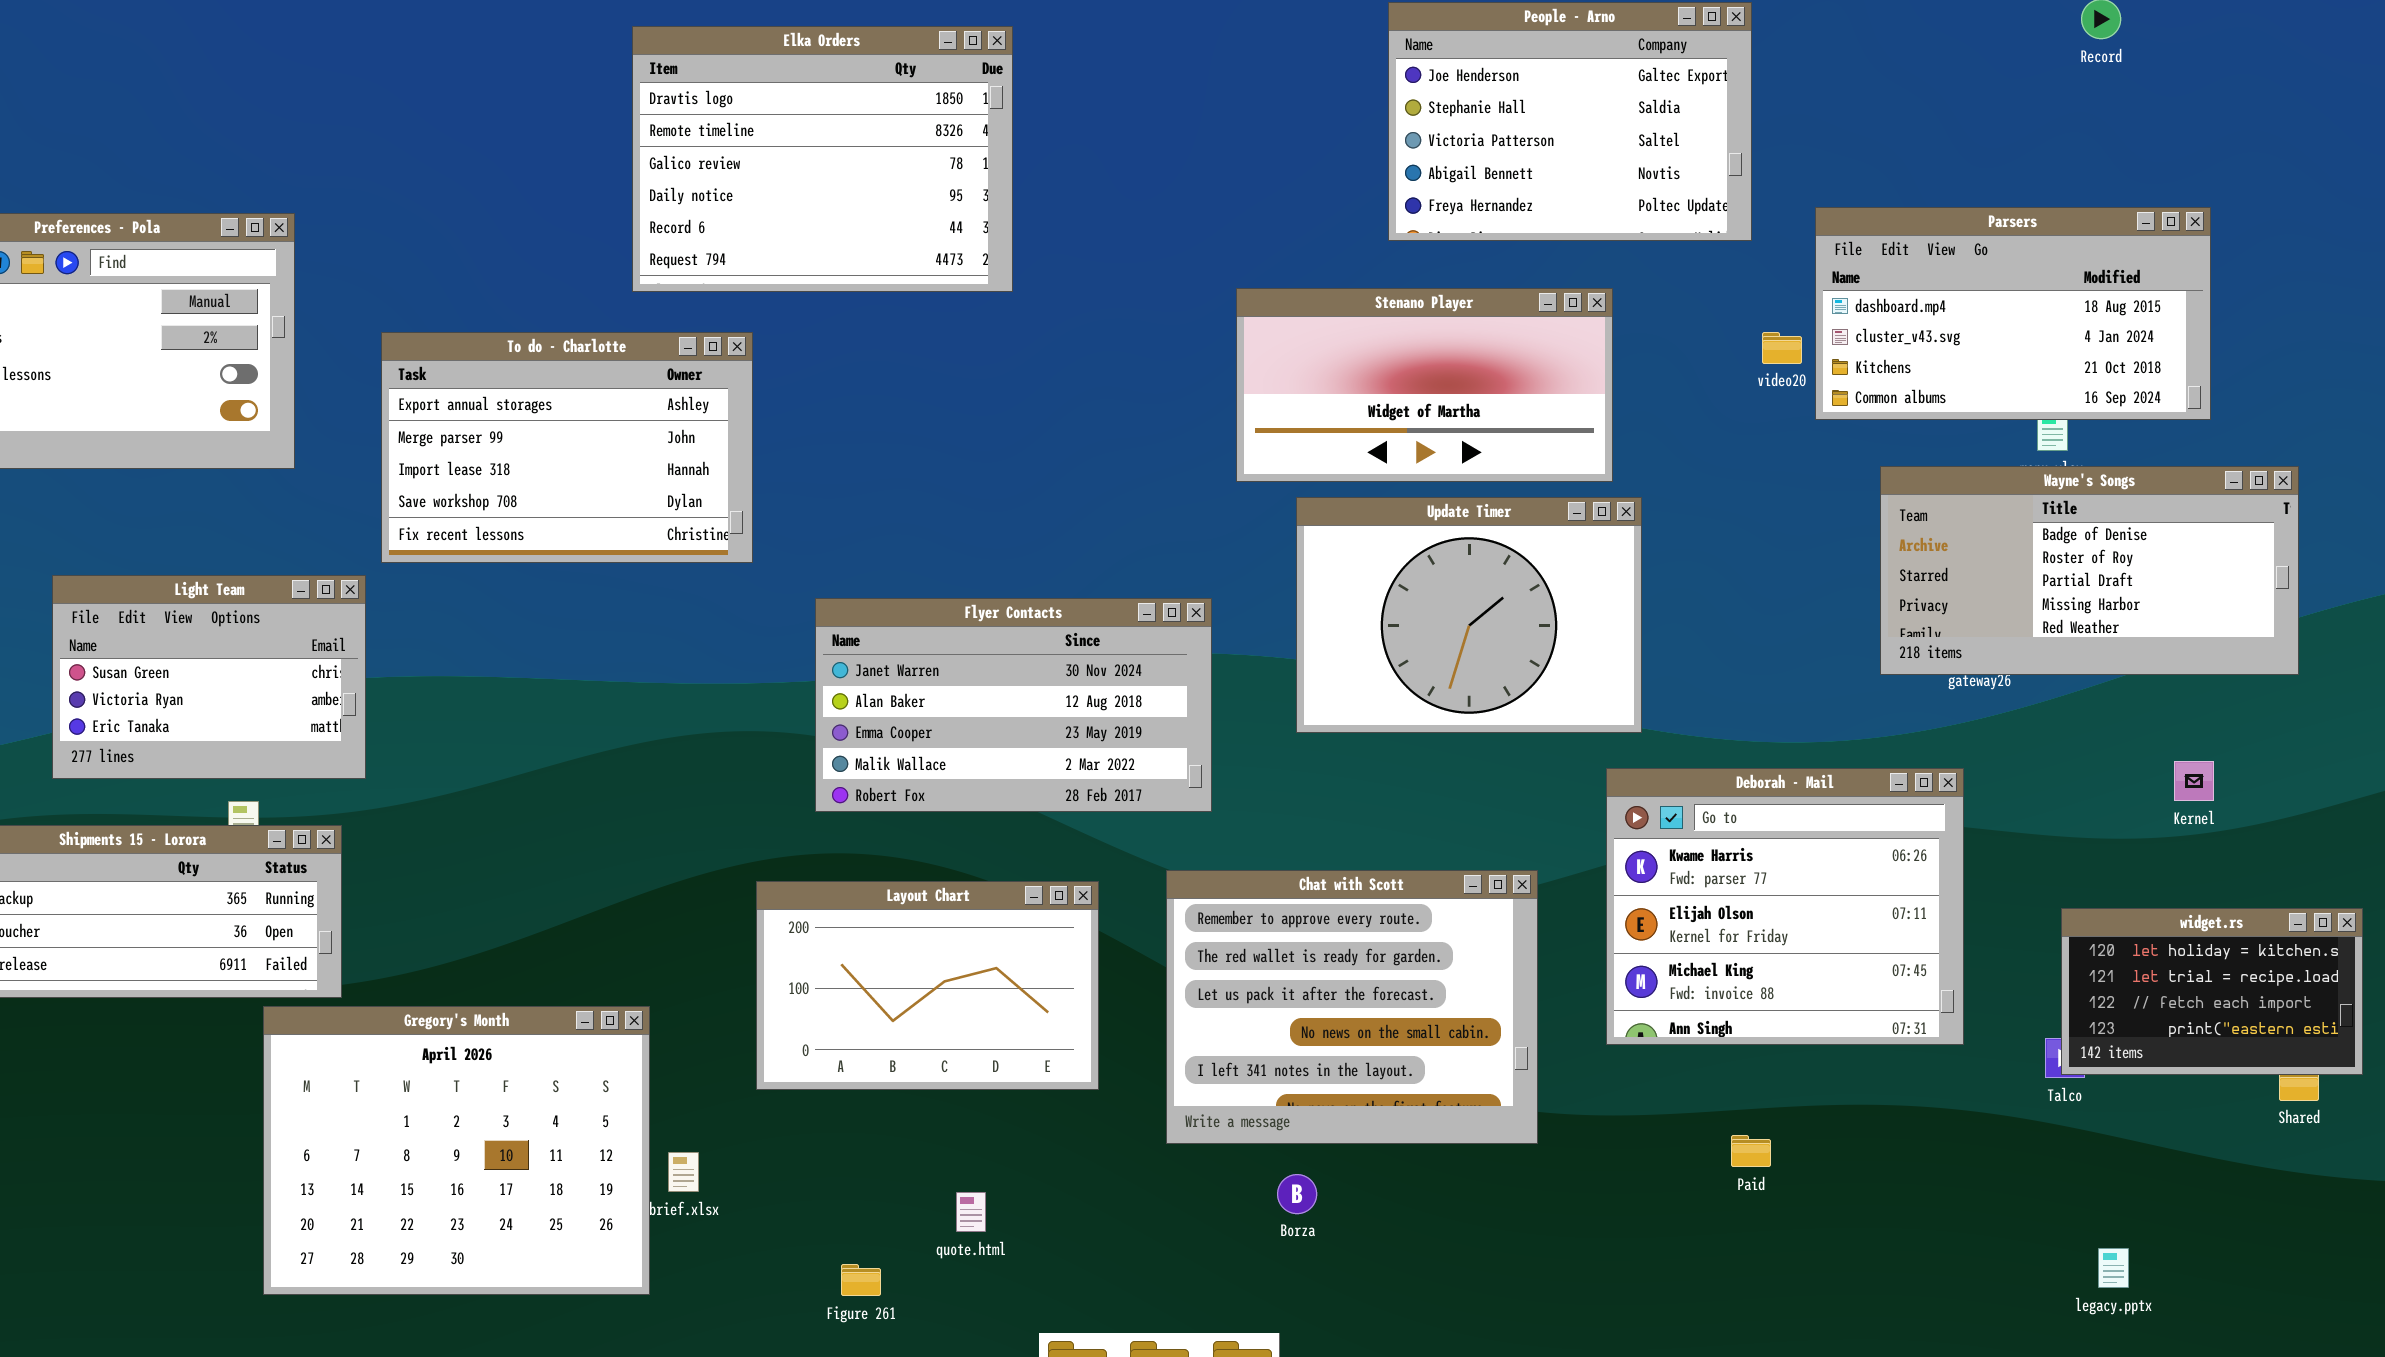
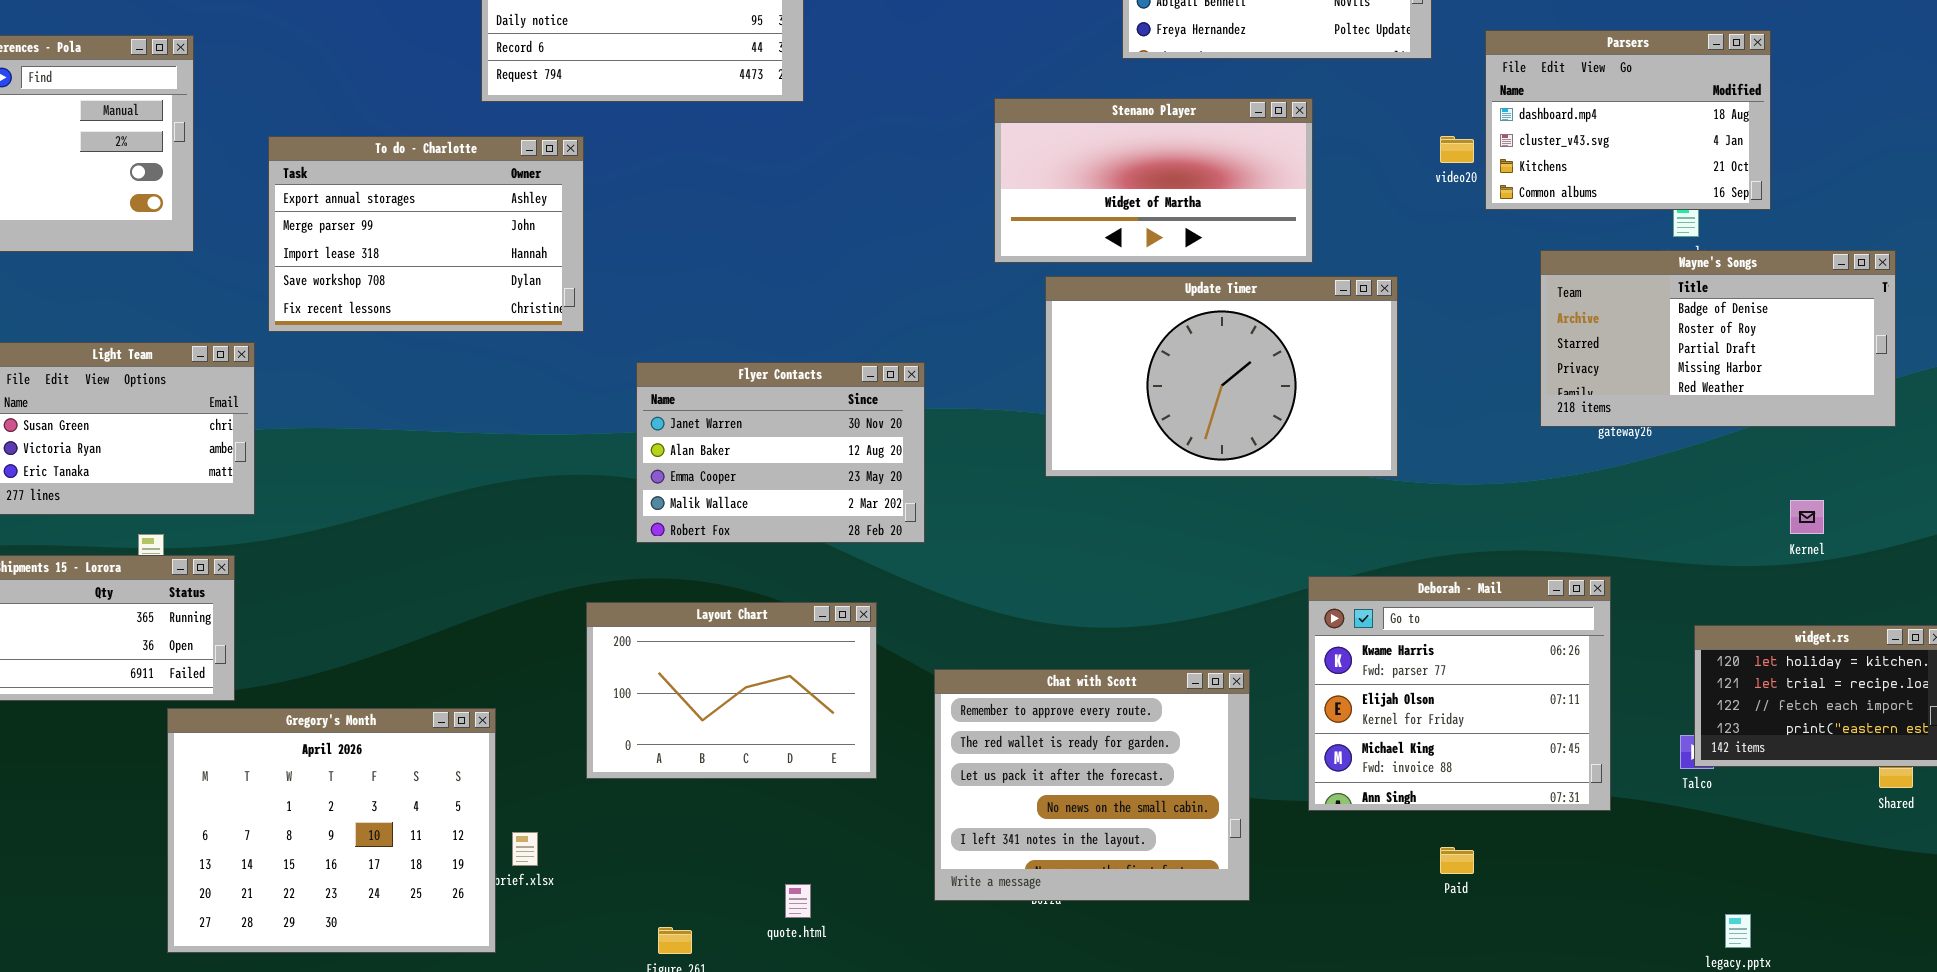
Parsers: [1815,207,2211,420] -> [1485,30,1771,210], resized
Update Timer: [1296,497,1642,733] -> [1045,276,1398,477], resized
Flyer Contacts: [815,598,1212,812] -> [636,362,925,543], resized
Deborah - Mail: [1606,768,1964,1045] -> [1308,576,1611,811], moved
Chat with Scott: [1166,870,1538,1144] -> [934,669,1250,901], moved
Paid: [1731,1135,1771,1167] -> [1440,847,1474,874], moved
quote.html: [956,1192,986,1232] -> [785,884,811,918], moved

